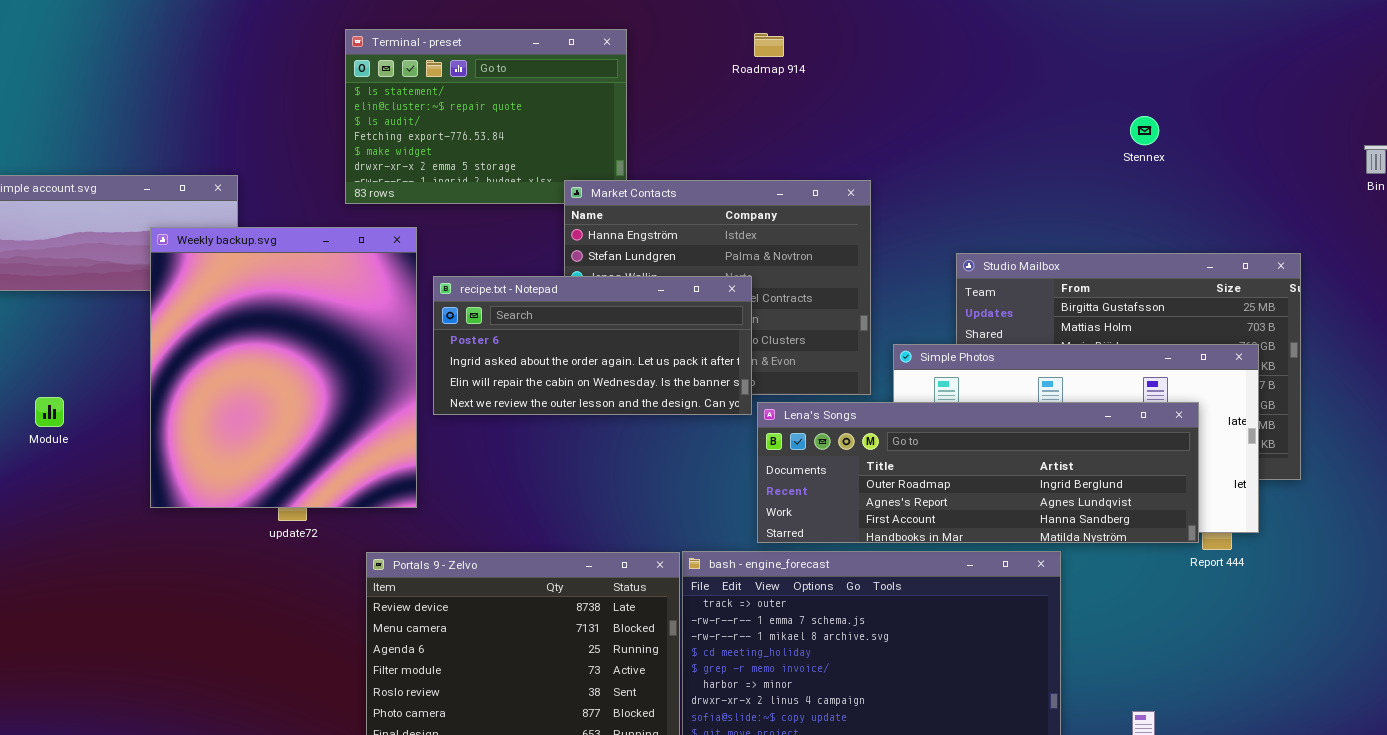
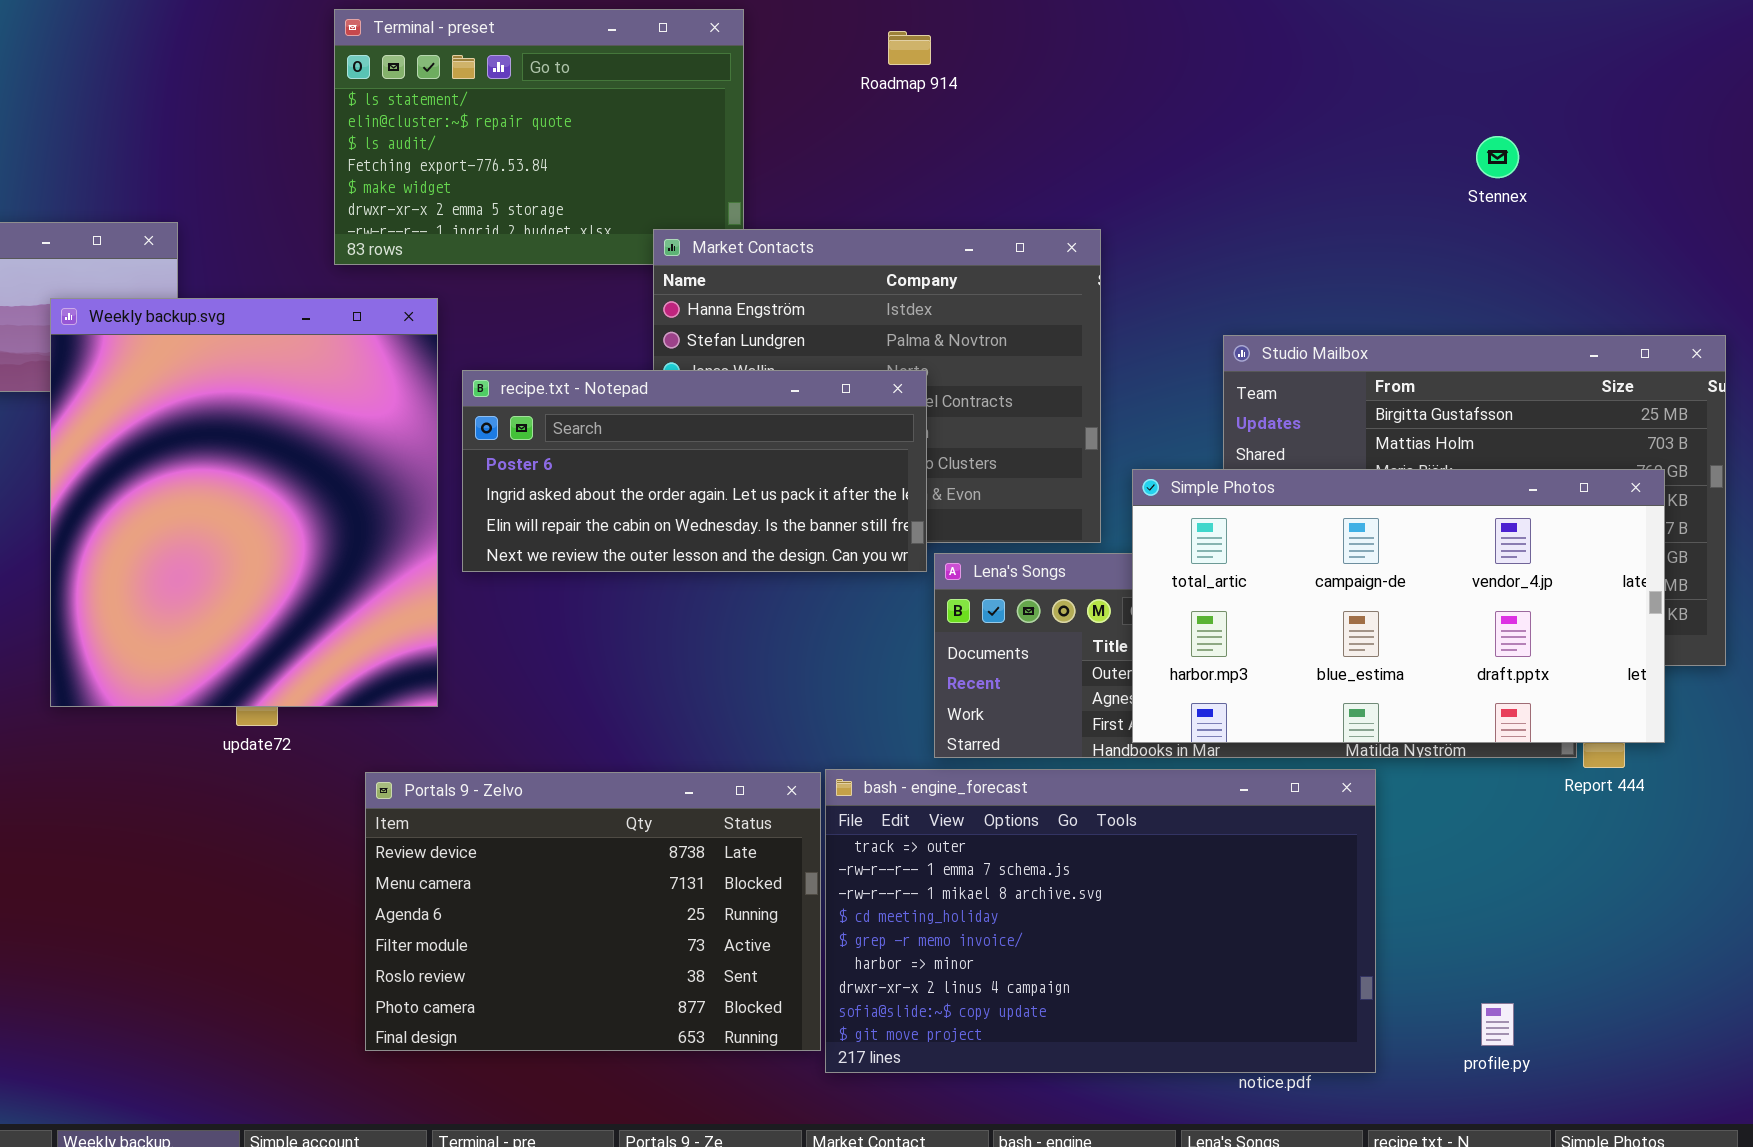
Roadmap 914: [754,33,784,57] -> [888,31,931,65], moved
Simple Photos: [893,344,1259,533] -> [1132,469,1665,743], raised

